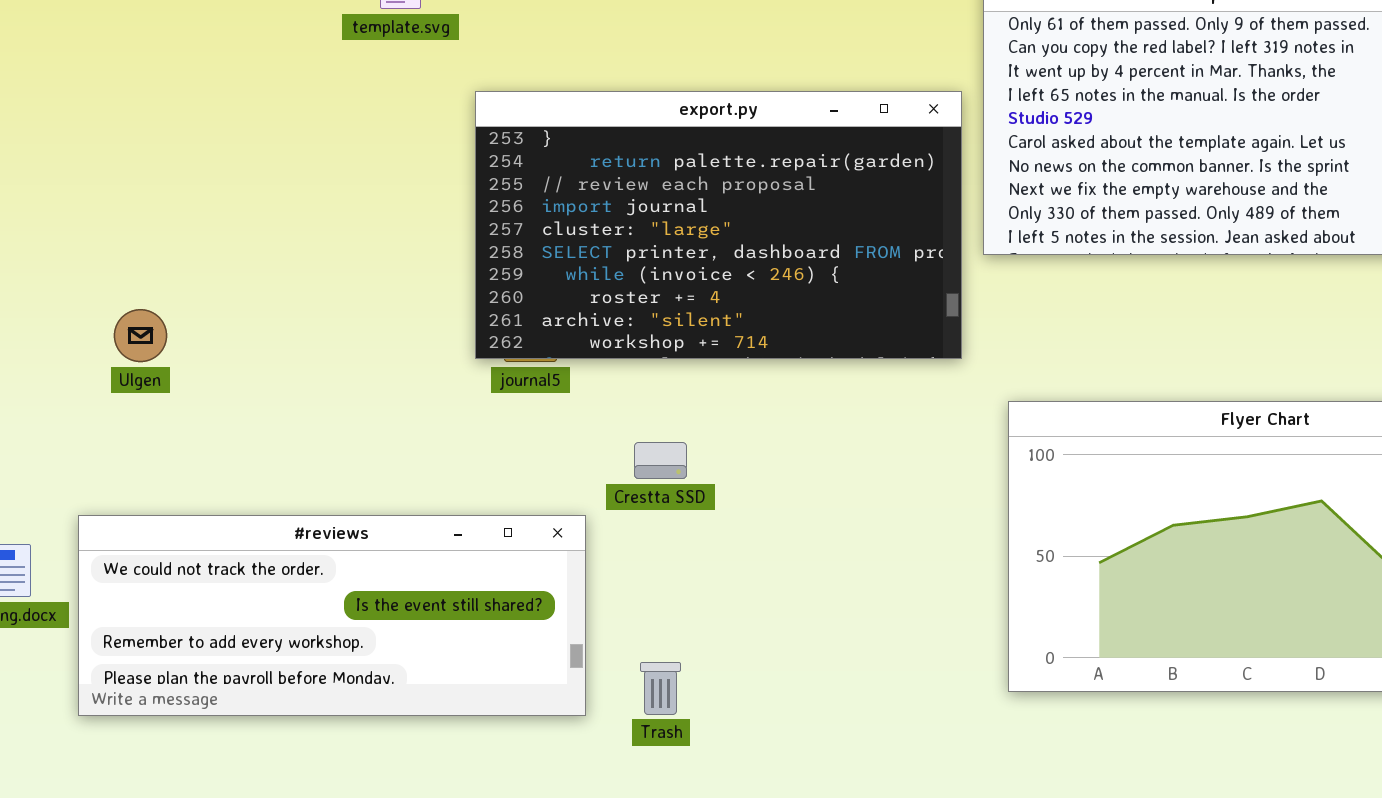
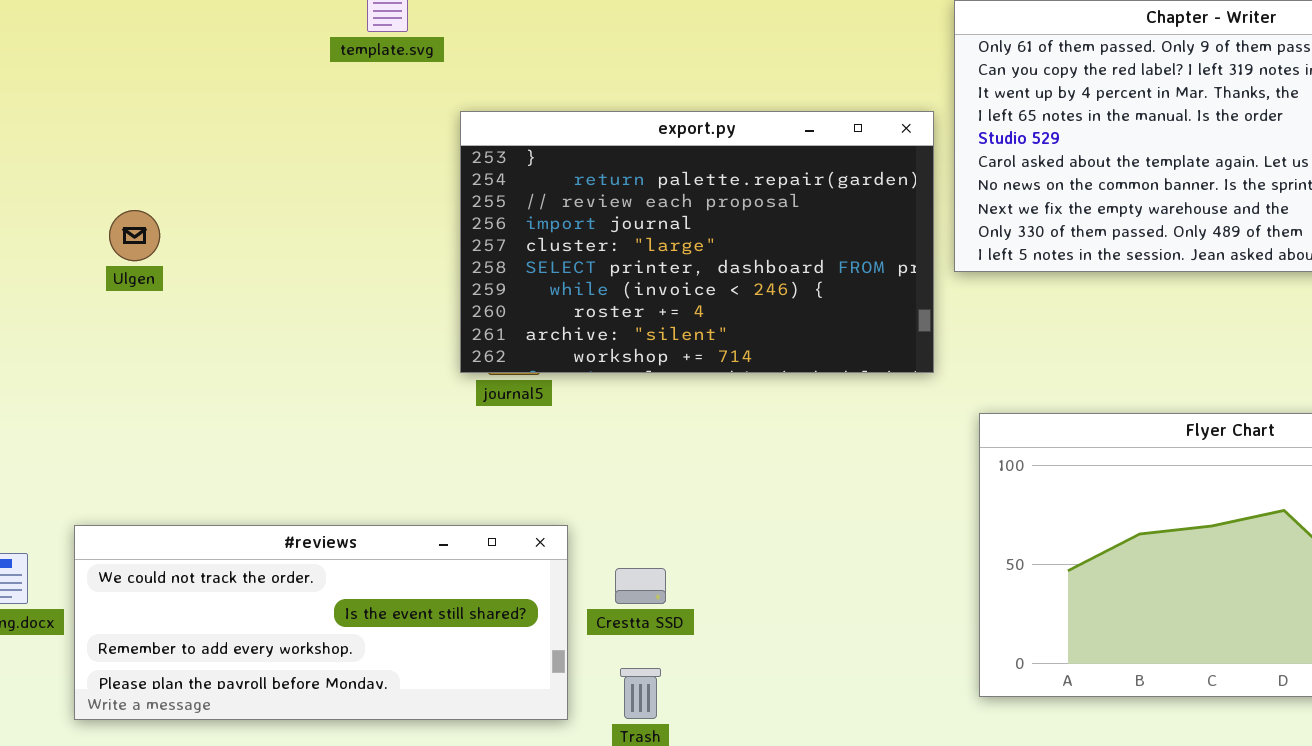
Ulgen: [114,309,167,362] -> [109,210,160,261], moved
Crestta SSD: [634,442,687,479] -> [615,568,666,604], moved

